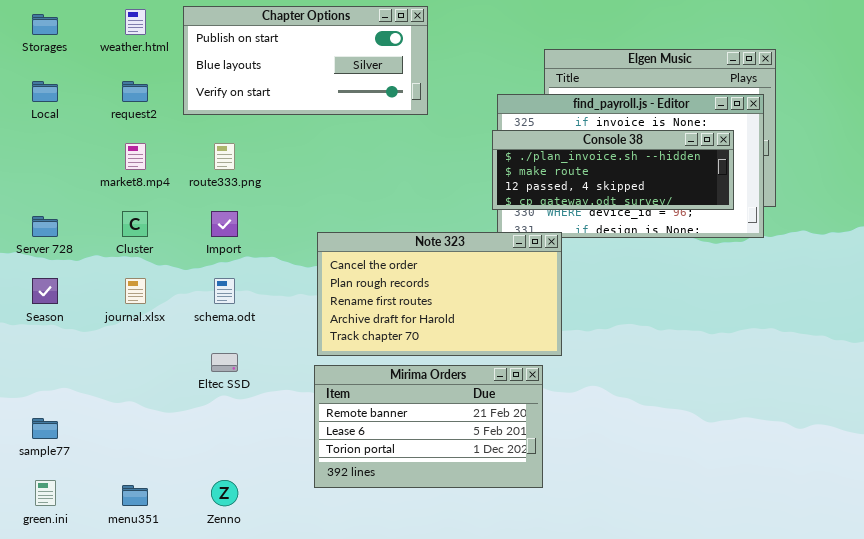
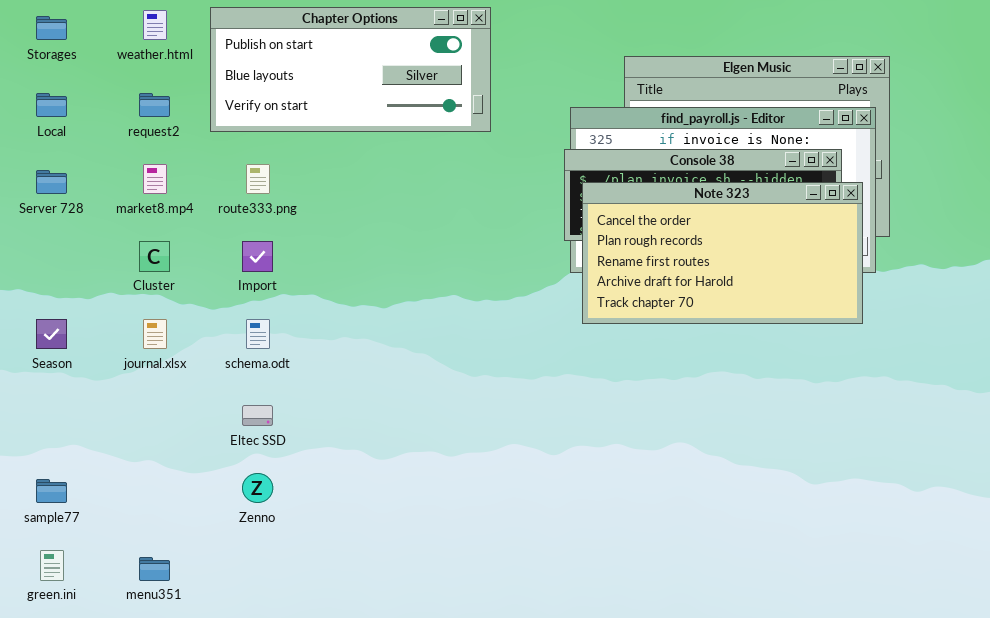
Server 728: [32,216,58,237] -> [36,170,67,194], moved
Note 323: [317,232,562,356] -> [582,182,863,324], moved
Mirima Orders: [314,365,543,488] -> none, closed
Zenno: [211,480,238,506] -> [242,473,273,503], moved

